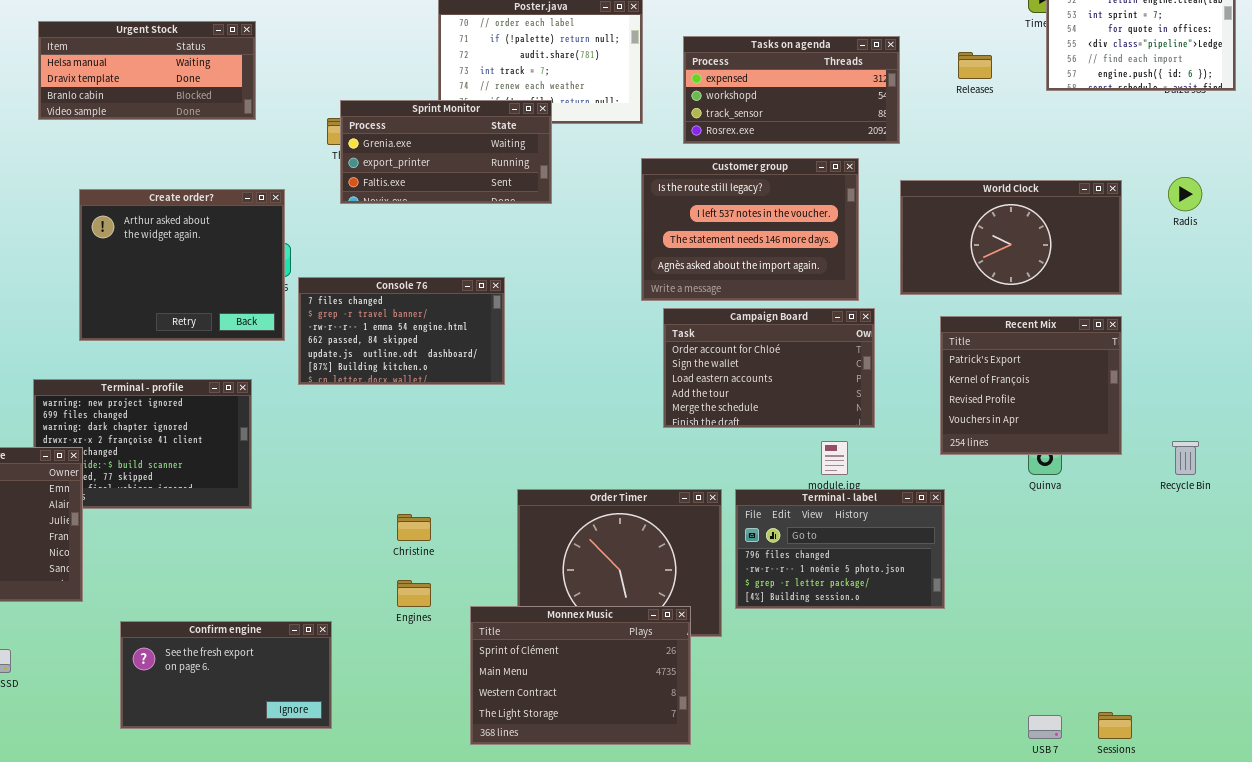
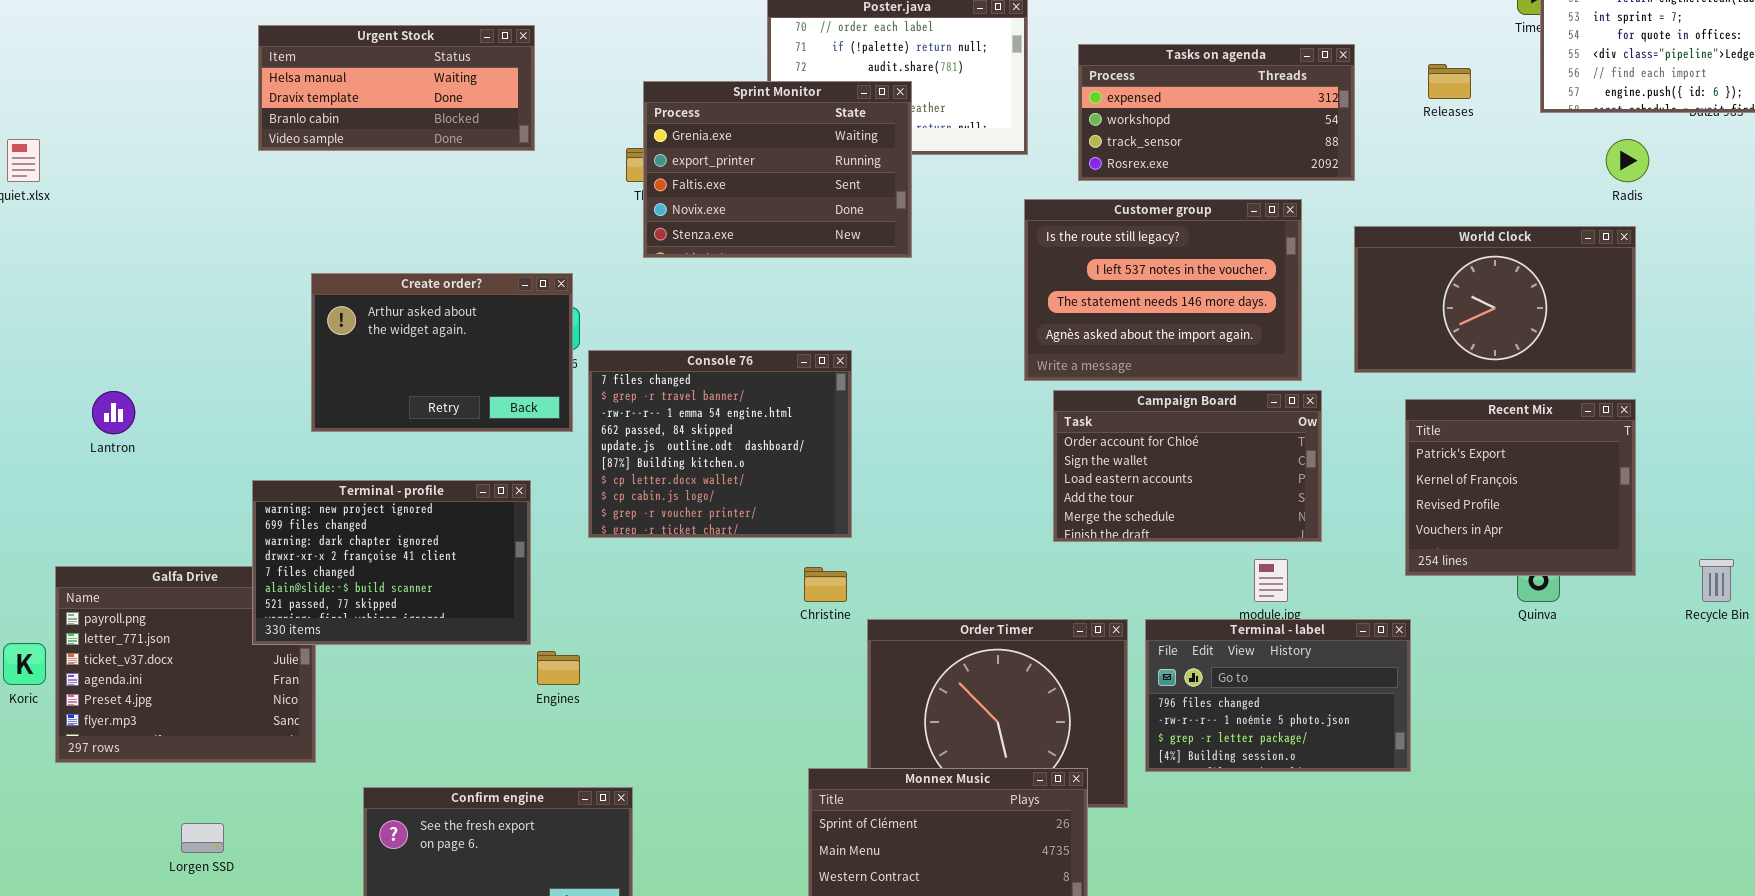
Sprint Monitor: [340,100,552,204] -> [643,81,912,258], resized
Radis: [1168,177,1202,211] -> [1606,139,1649,182], moved
Create order?: [79,189,285,341] -> [311,273,573,432], resized
Console 76: [298,277,505,385] -> [588,350,852,538], resized
Terminal - profile: [33,379,252,509] -> [252,480,531,645], raised
Christine: [397,514,431,541] -> [804,567,847,602], moved
Engines: [397,580,431,607] -> [537,651,580,685], moved

